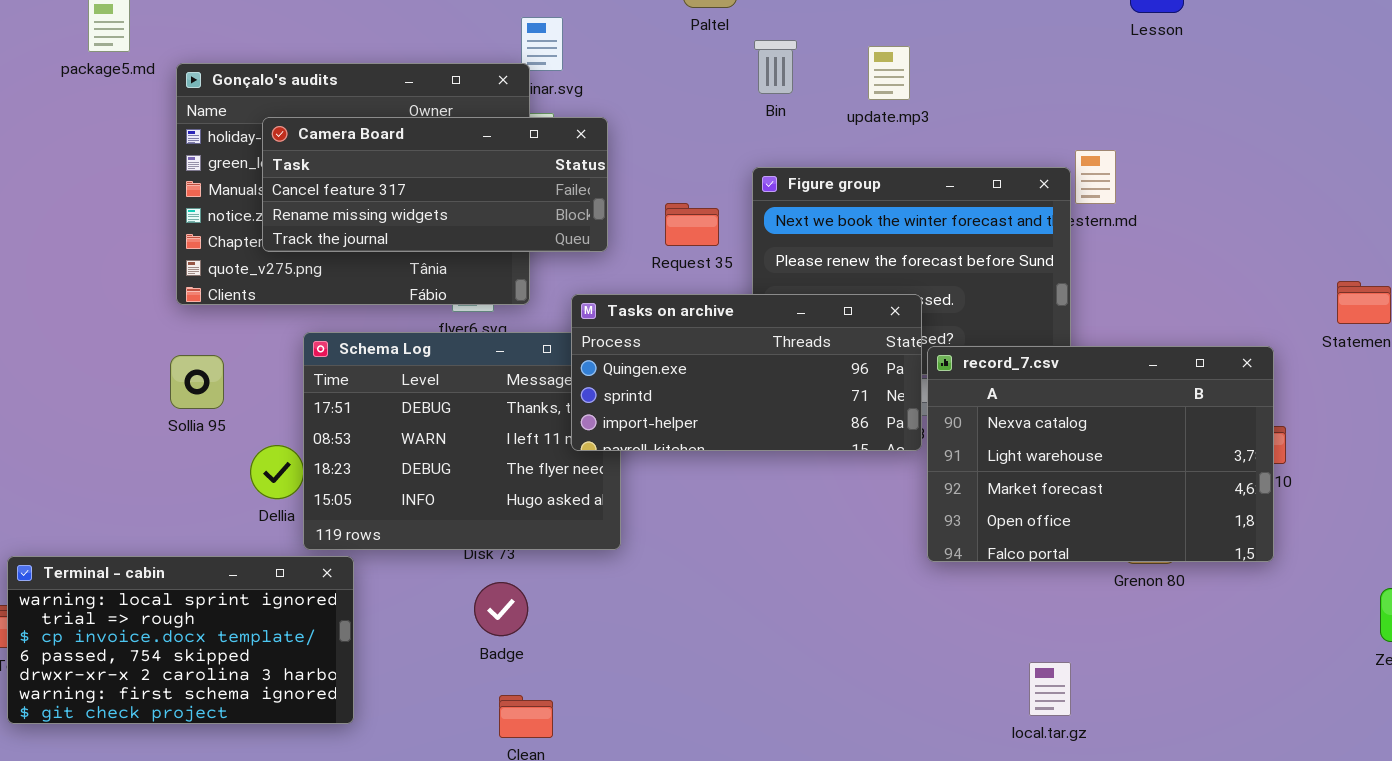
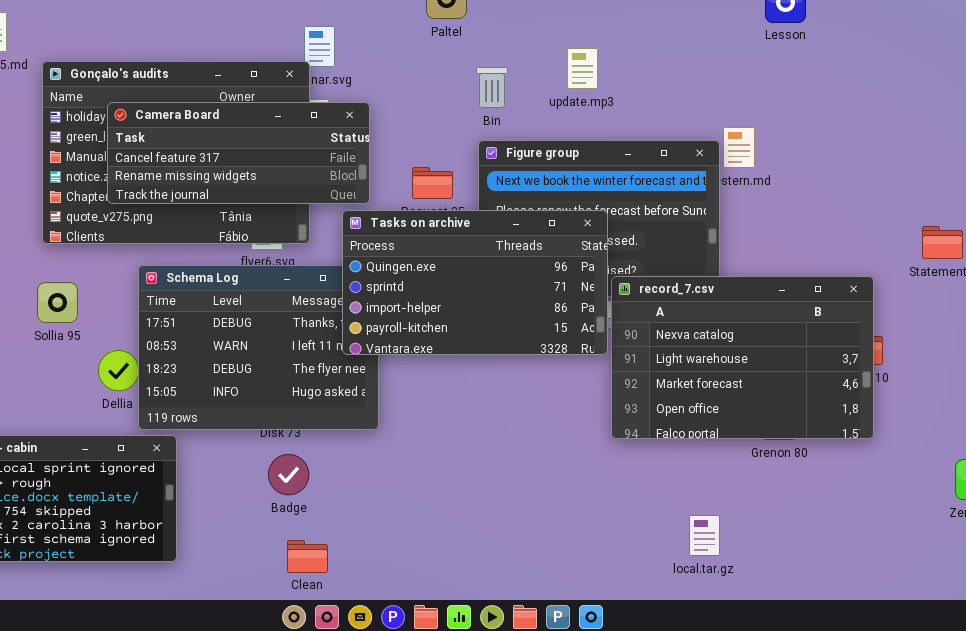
Bin: [754,40,797,94] -> [476,67,508,108], moved
Tasks on archive: [571,294,922,451] -> [342,210,608,355], resized

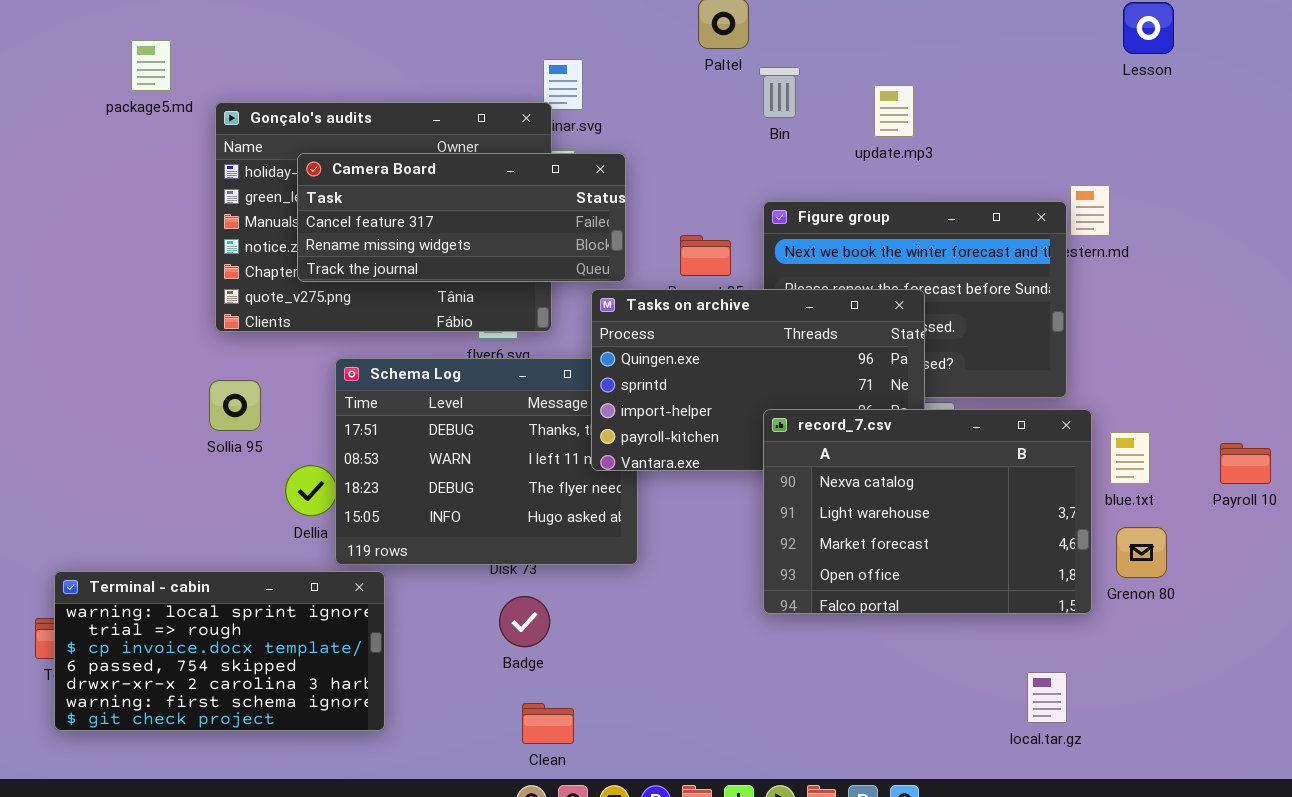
Bin: [476,67,508,108] -> [759,67,800,118], moved
record_7.csv: [611,276,874,439] -> [763,409,1092,614], moved

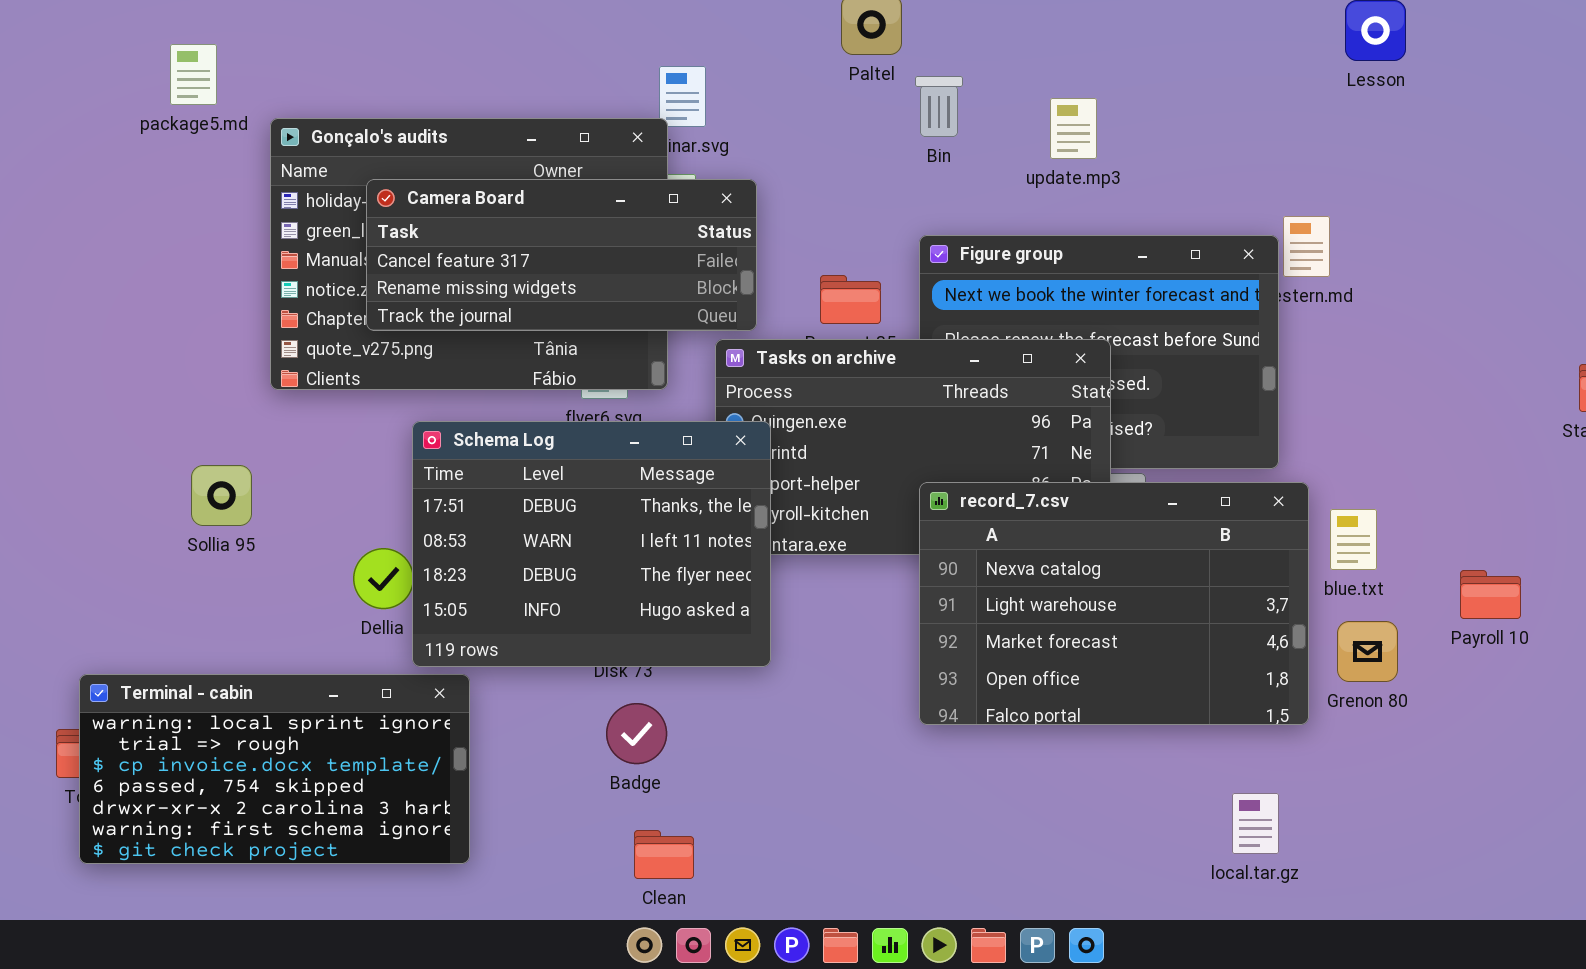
Schema Log: [335,358,638,565] -> [412,421,771,667], raised
Sollia 95: [209,380,261,431] -> [191,465,252,526], moved
Payroll 10: [1220,443,1271,484] -> [1460,570,1521,619], moved

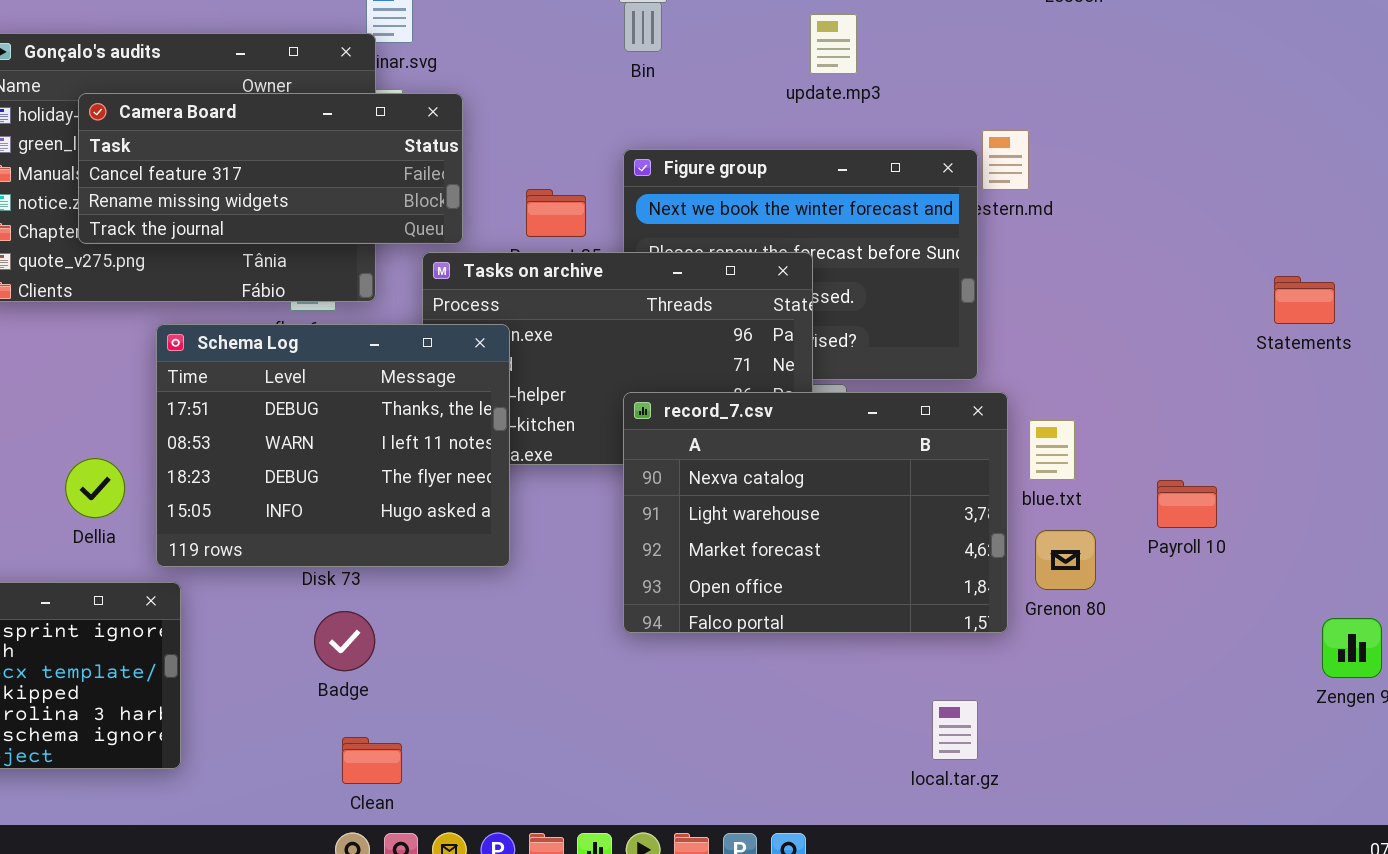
update.mp3: [1050,98,1097,159] -> [810,14,857,74], moved
Schema Log: [412,421,771,667] -> [156,324,510,567], moved

